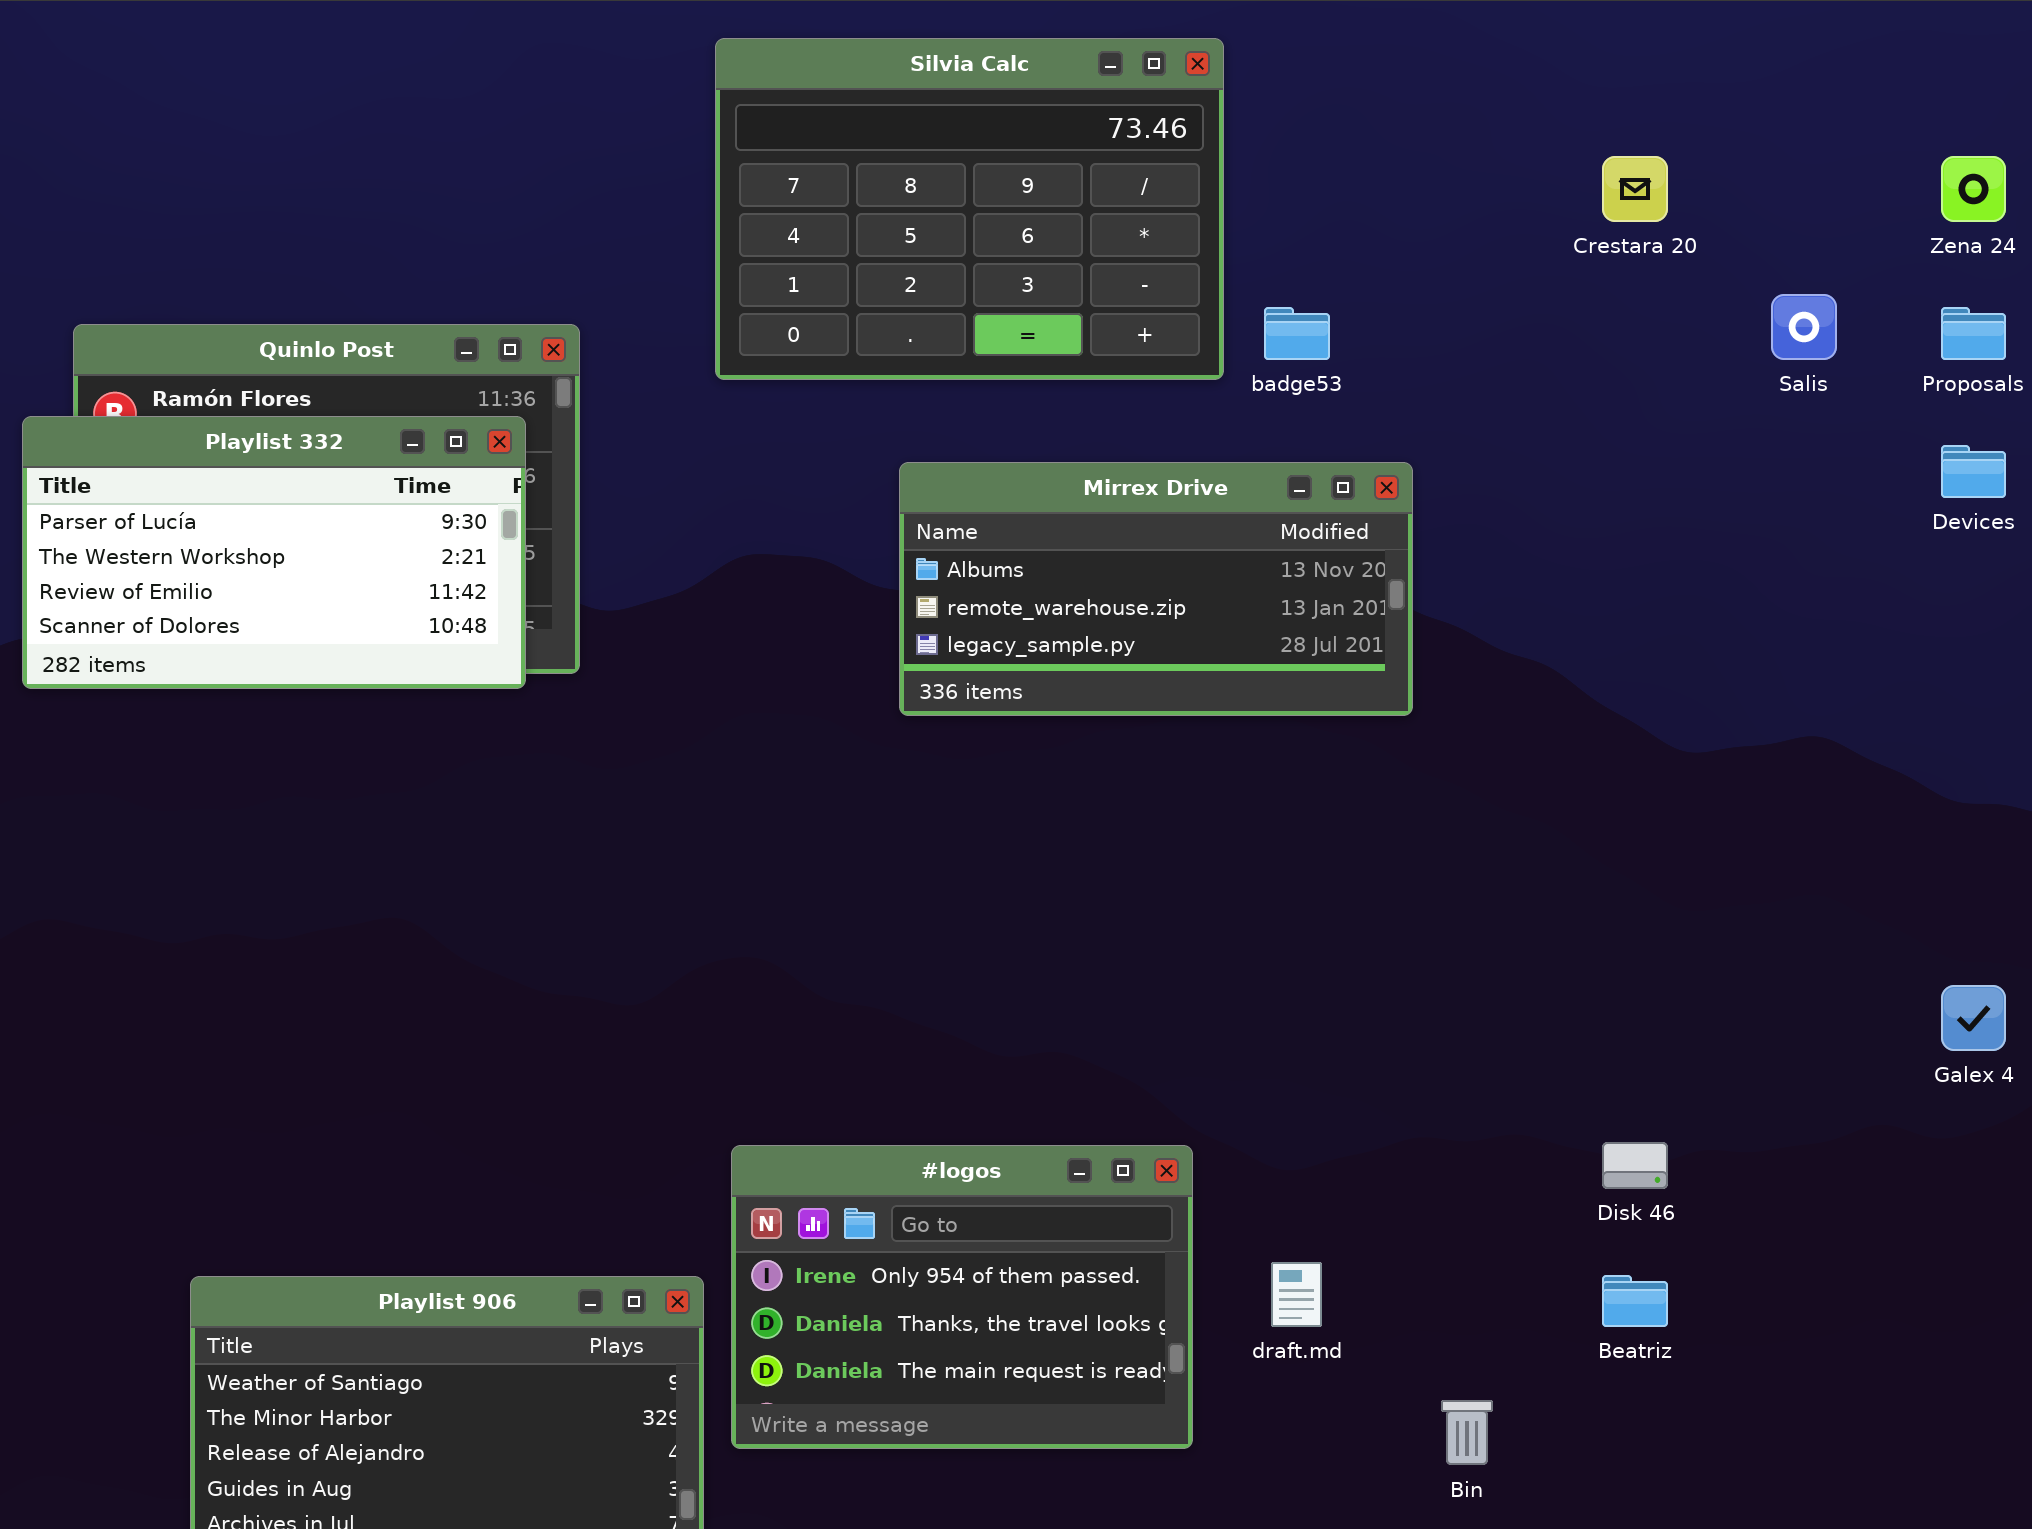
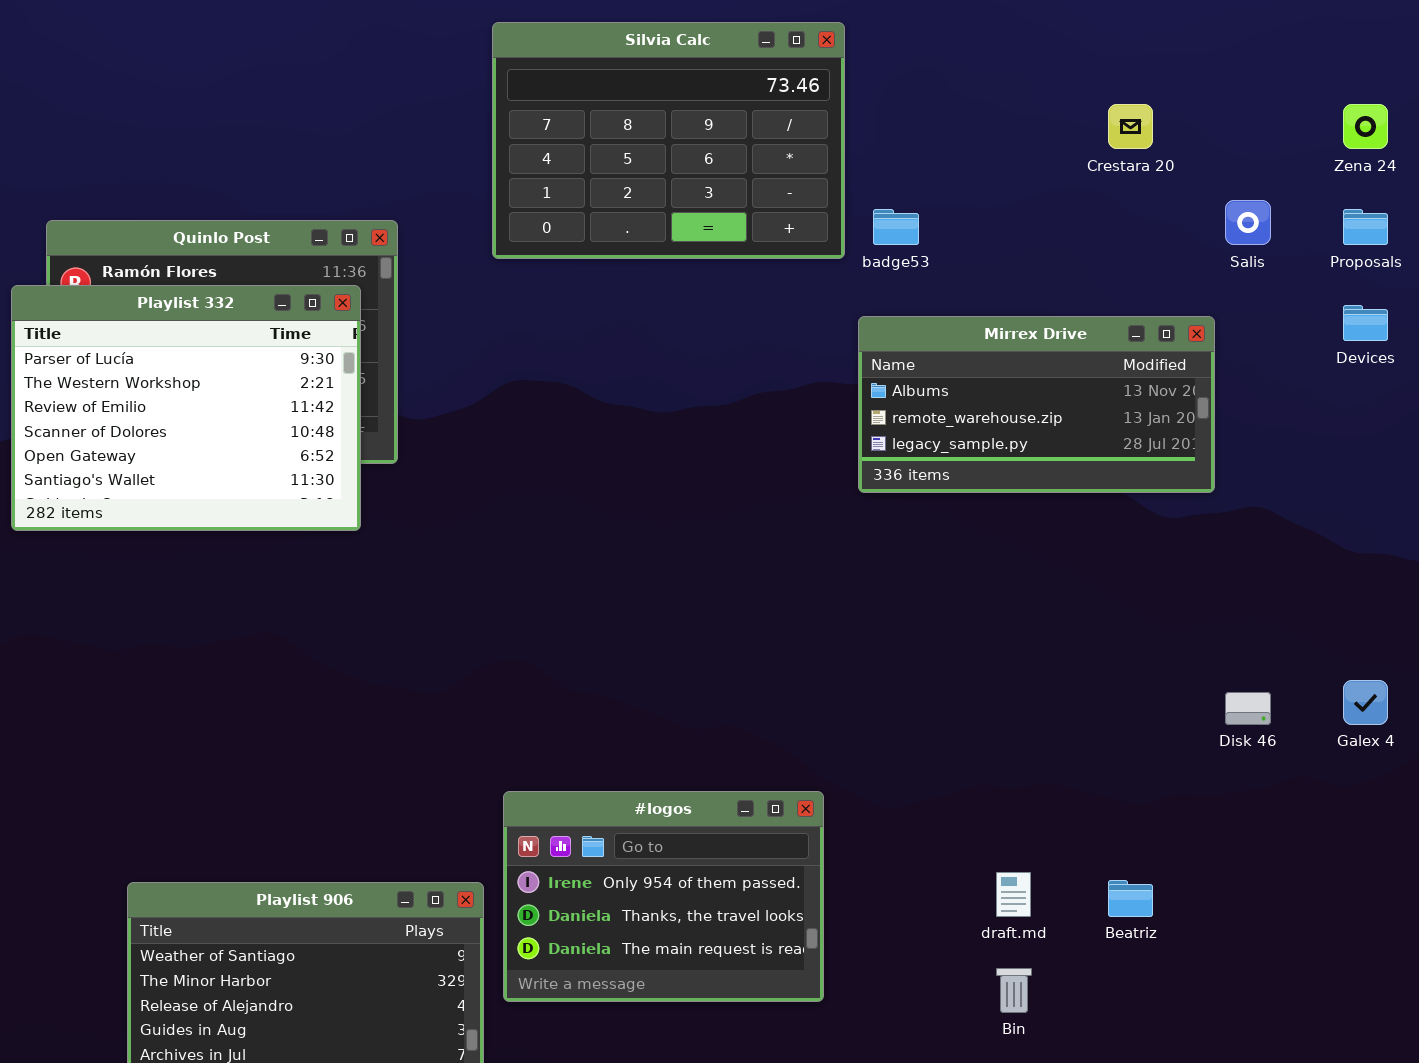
Playlist 332: [22,416,526,689] -> [11,285,361,531], resized
Mirrex Drive: [899,462,1413,716] -> [858,316,1215,493], moved
Disk 46: [1602,1142,1668,1189] -> [1225,692,1271,725], moved
draft.md: [1271,1262,1322,1327] -> [996,872,1031,917], moved

